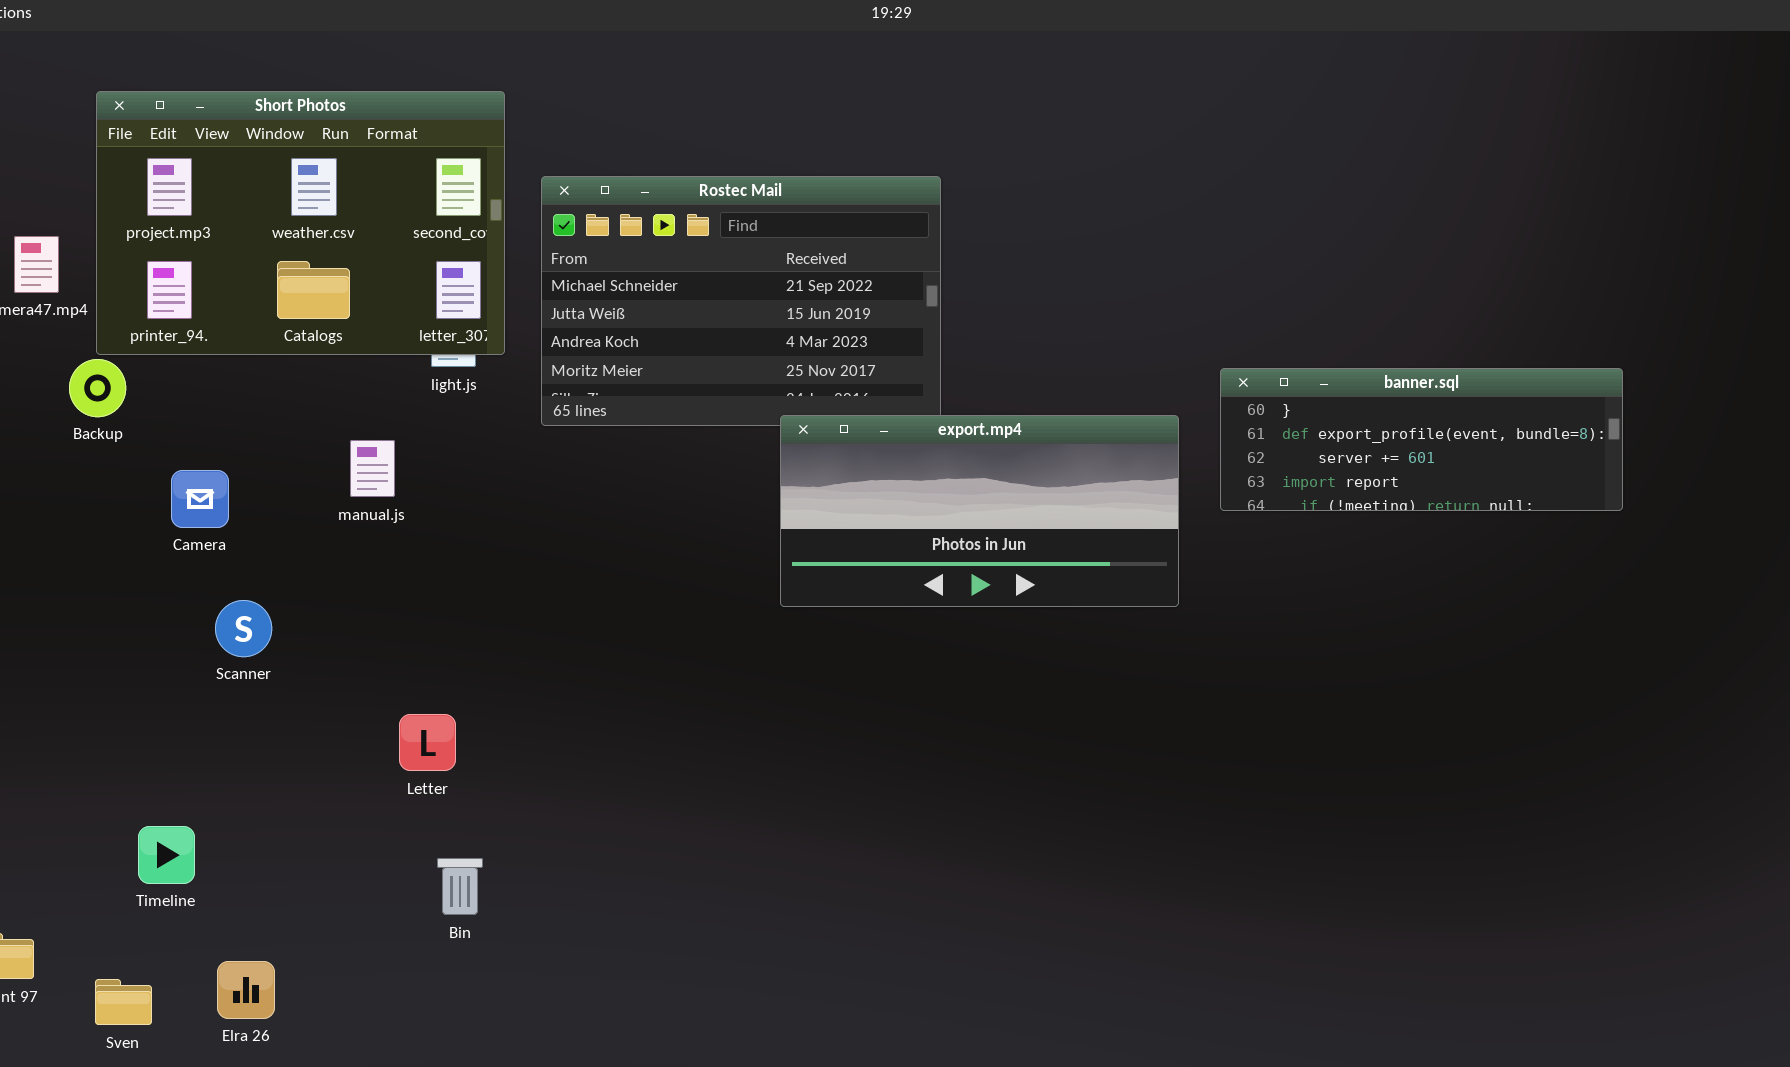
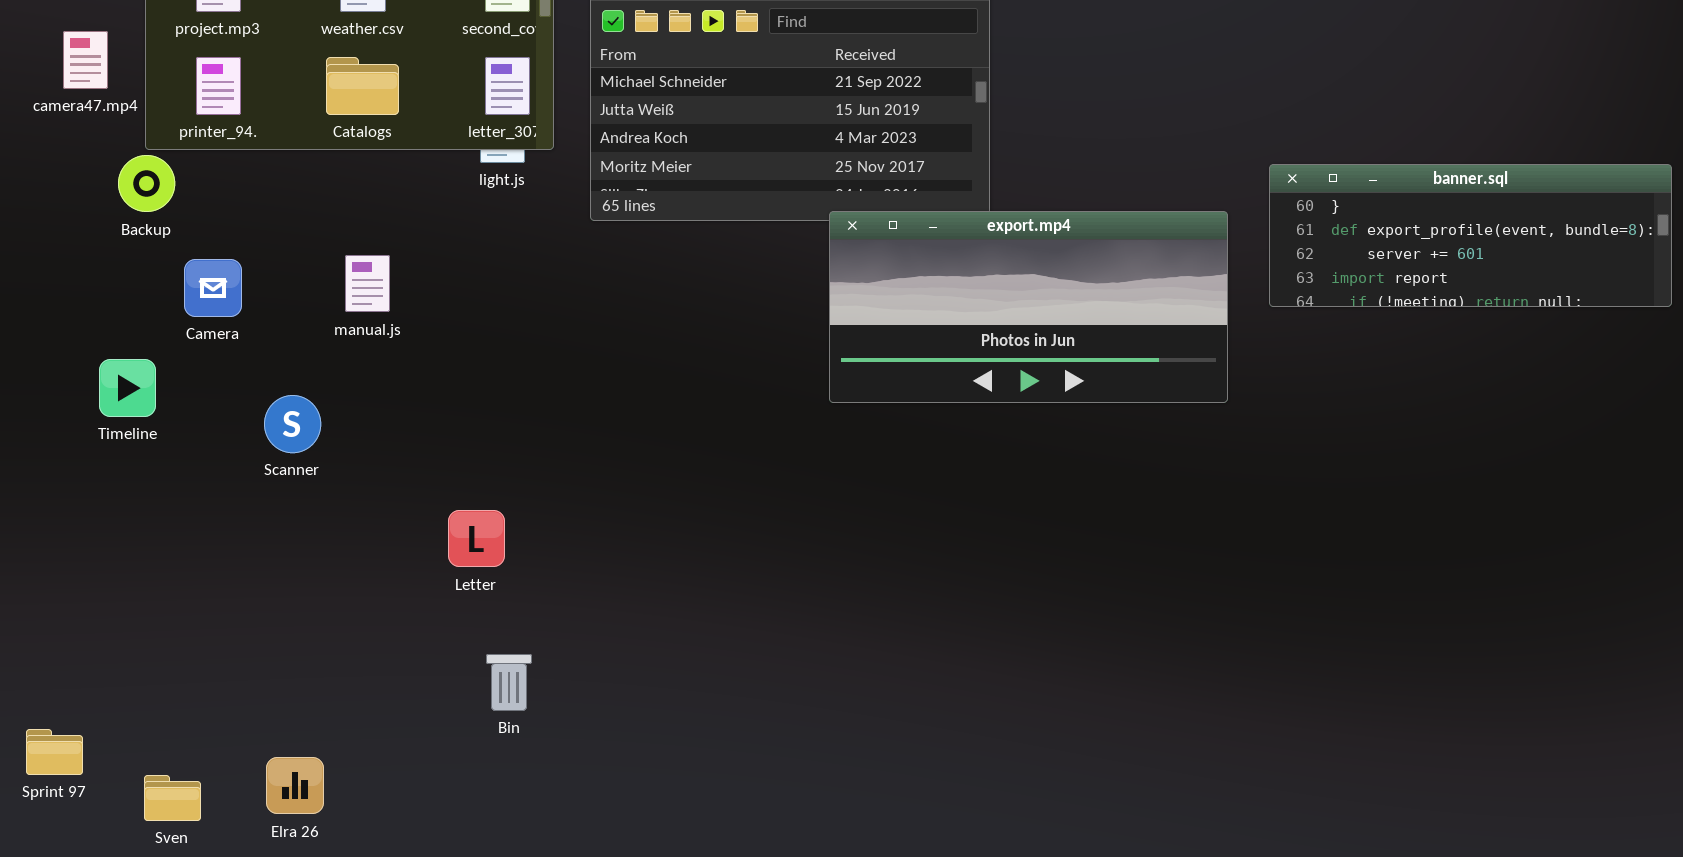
manual.js: [350,440,395,497] -> [345,255,390,312], moved
Camera: [171,470,229,528] -> [184,259,242,317], moved
Timeline: [138,826,195,884] -> [99,359,156,417], moved

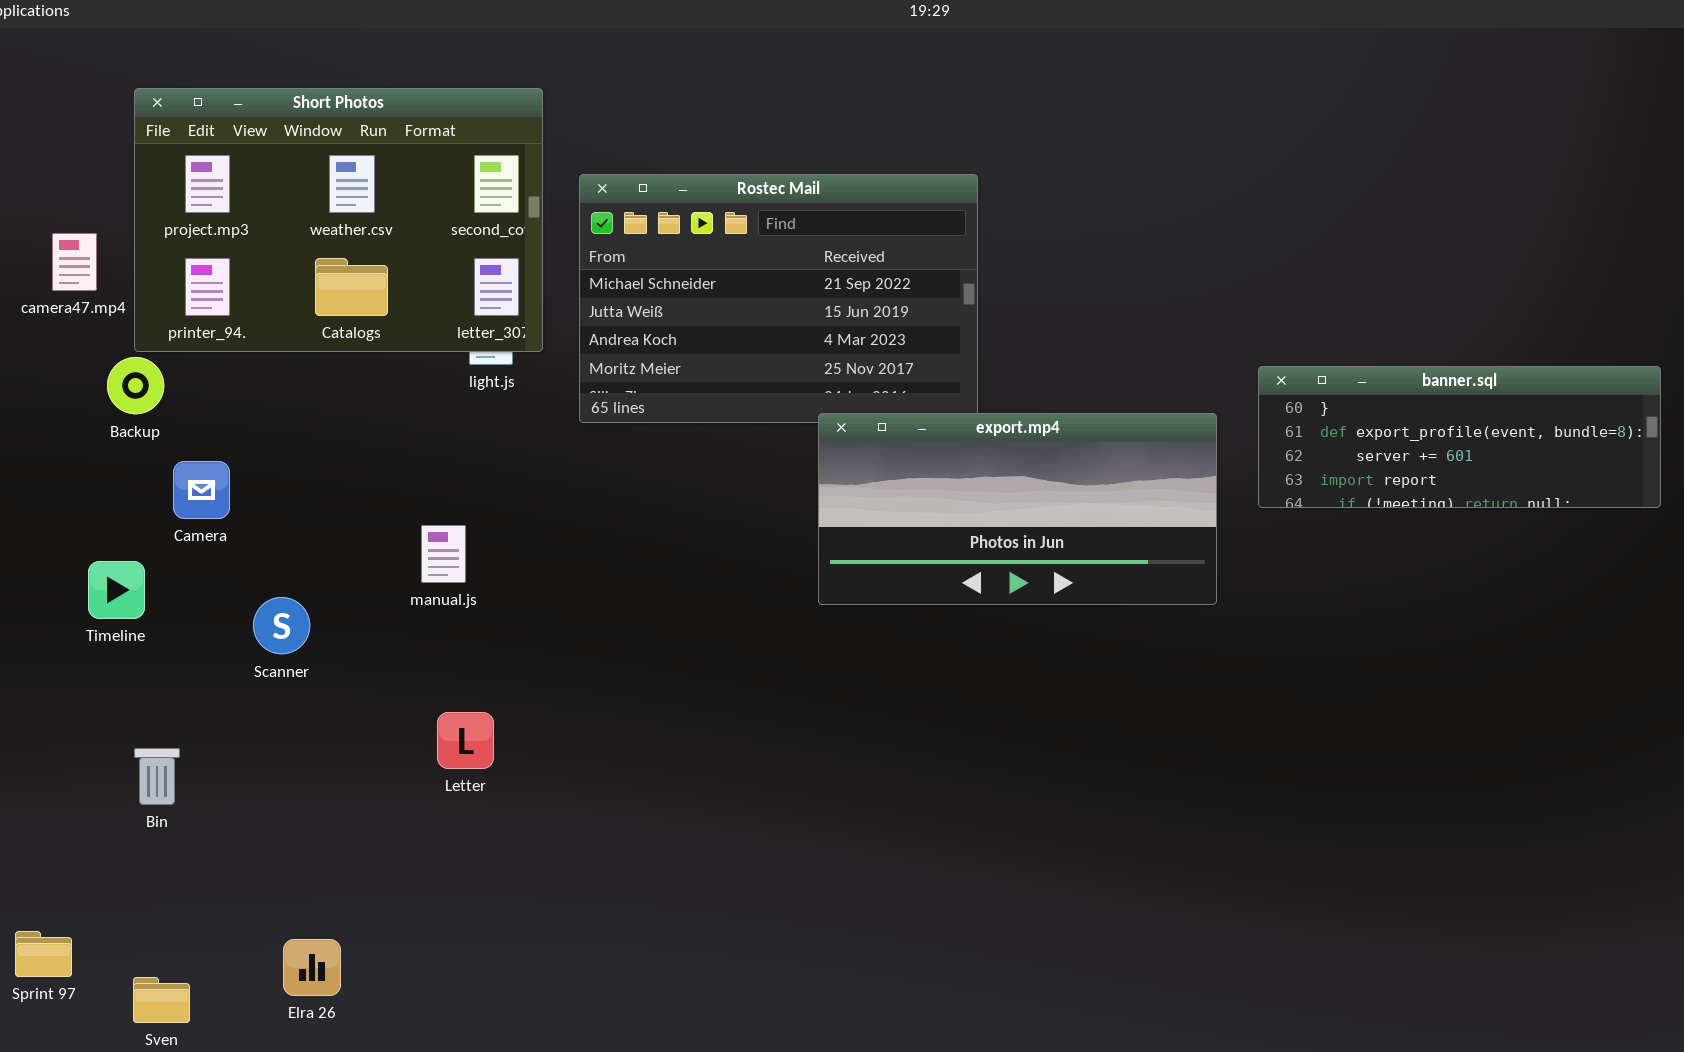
manual.js: [345,255,390,312] -> [421,525,466,583], moved
Bin: [486,654,532,711] -> [134,748,180,805], moved
Elra 26: [266,757,324,814] -> [283,939,341,996], moved

